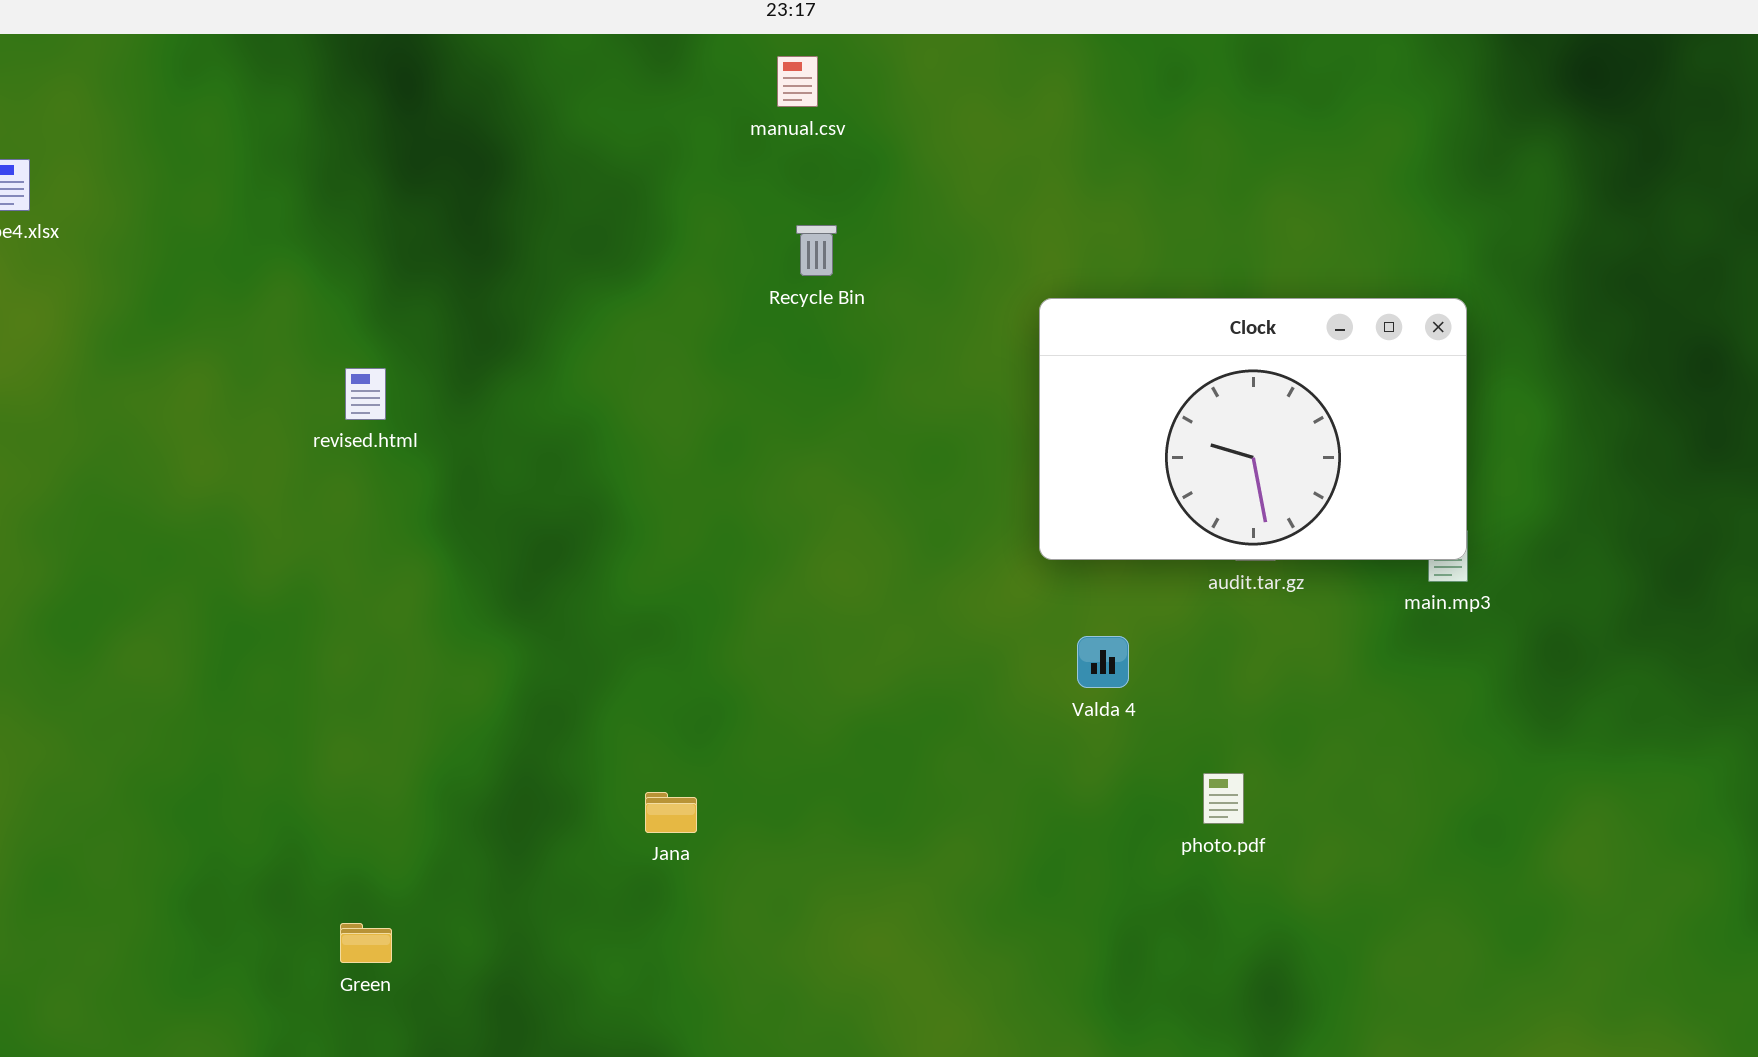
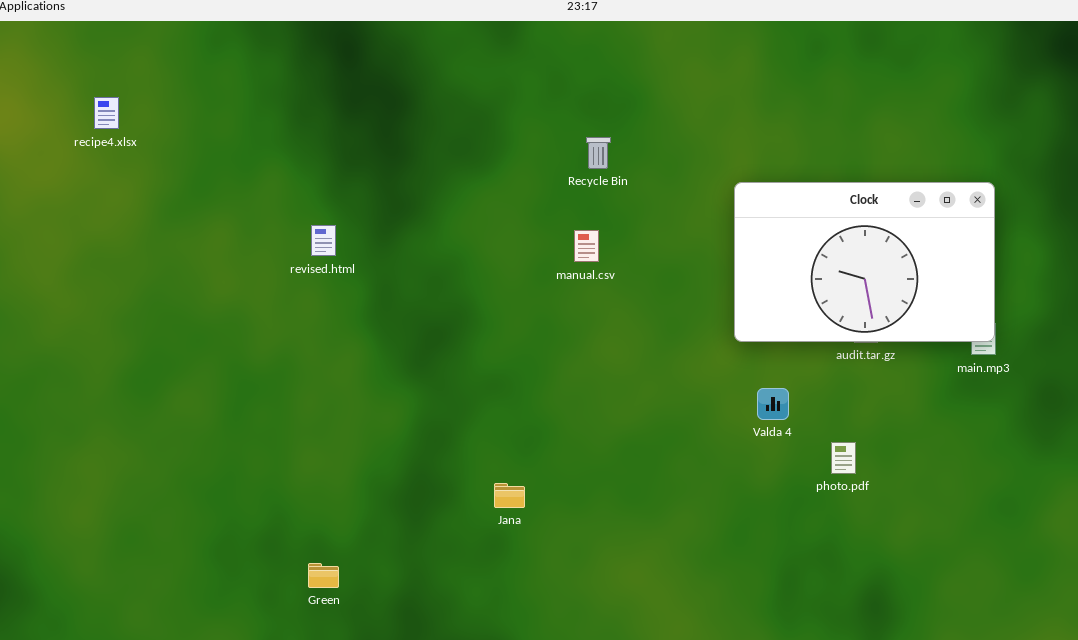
manual.csv: [777,56,818,107] -> [574,230,599,262], moved
photo.pdf: [1203,773,1244,824] -> [831,442,856,474], moved

